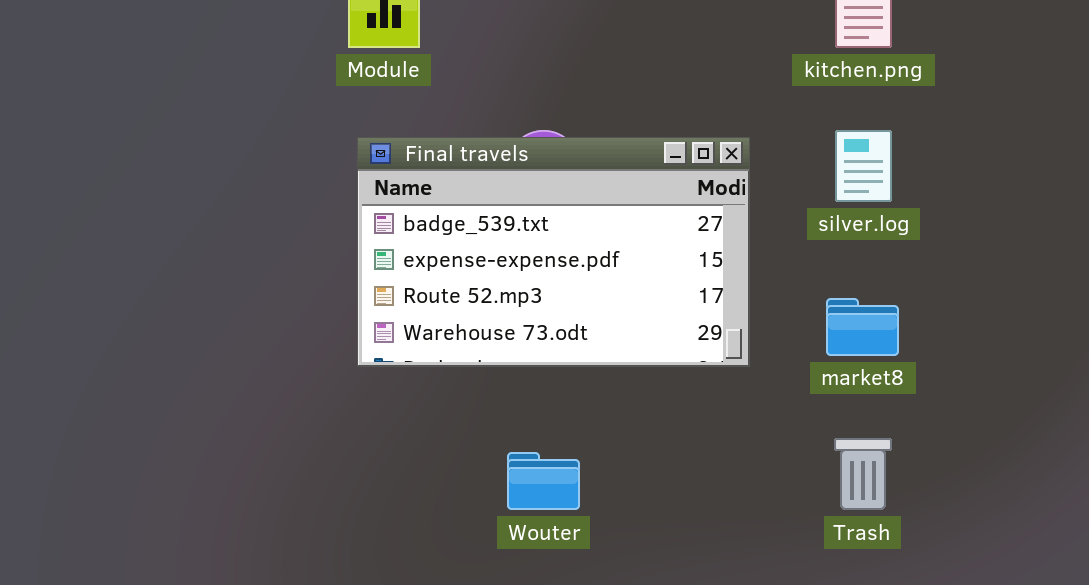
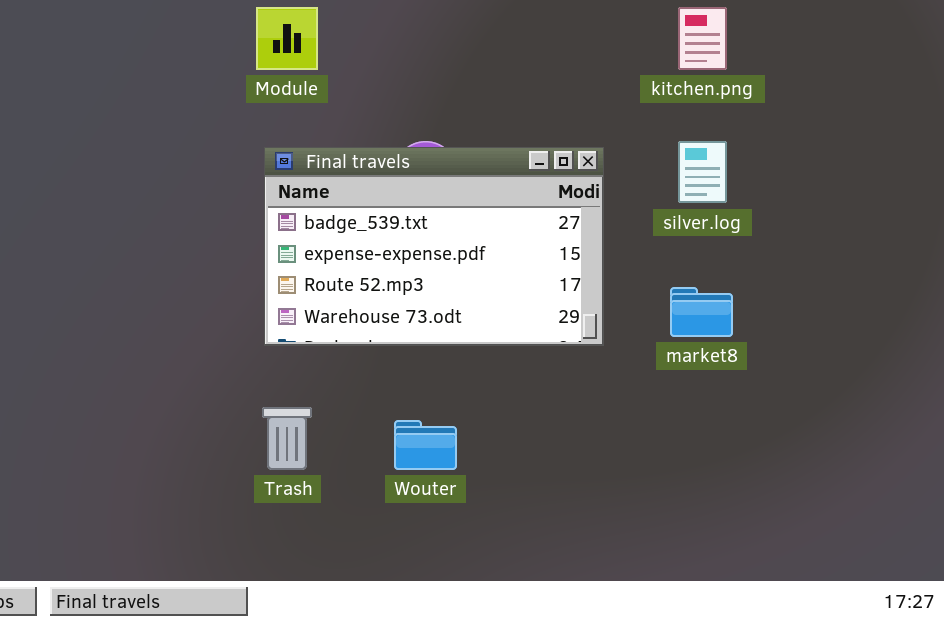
Trash: [834,438,892,510] -> [262,407,312,470], moved

